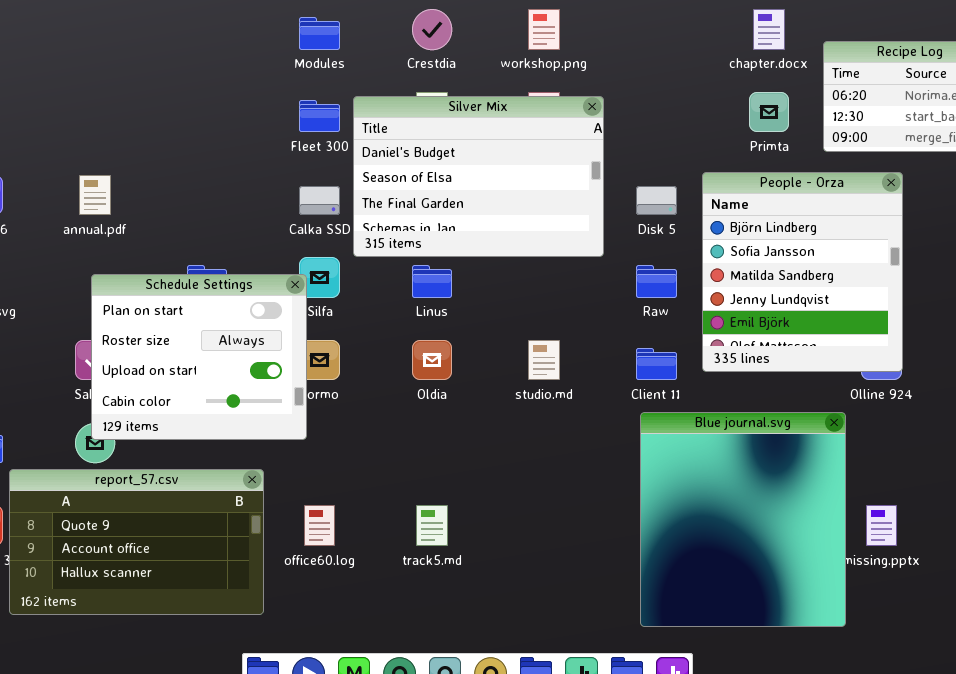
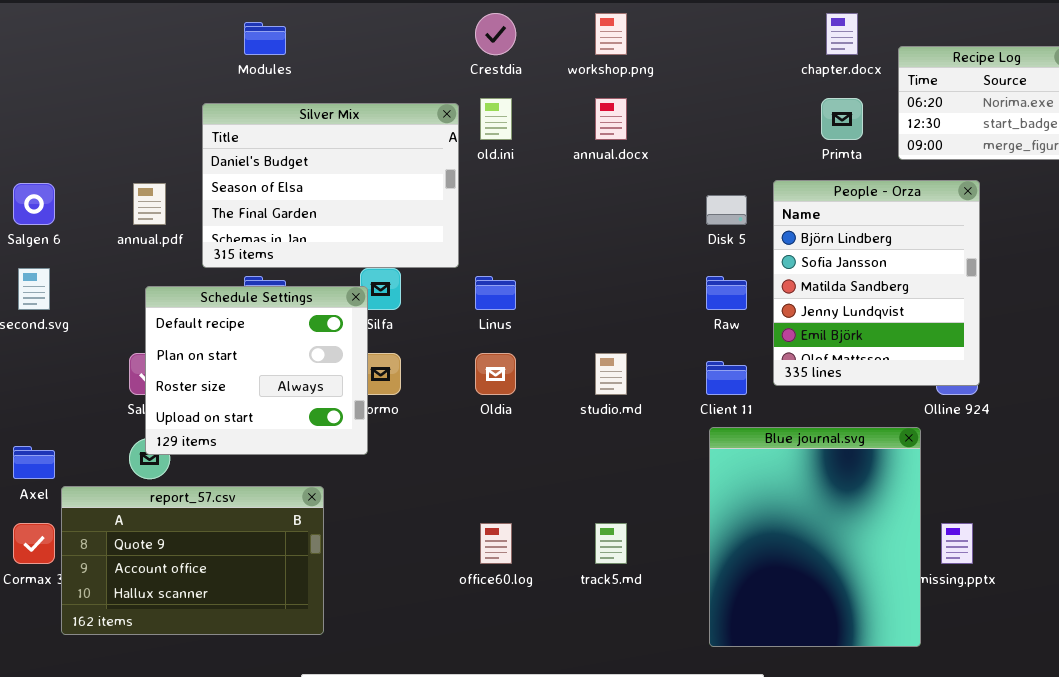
Modules: [299,17,340,50] -> [244,22,286,55], moved
Silver Mix: [353,96,604,257] -> [202,103,459,268], moved
Schedule Settings: [91,274,307,440] -> [145,286,368,455], scrolled up 1 row
office60.log: [304,505,335,546] -> [480,523,512,564], moved
track5.md: [416,505,448,546] -> [595,523,627,564], moved

